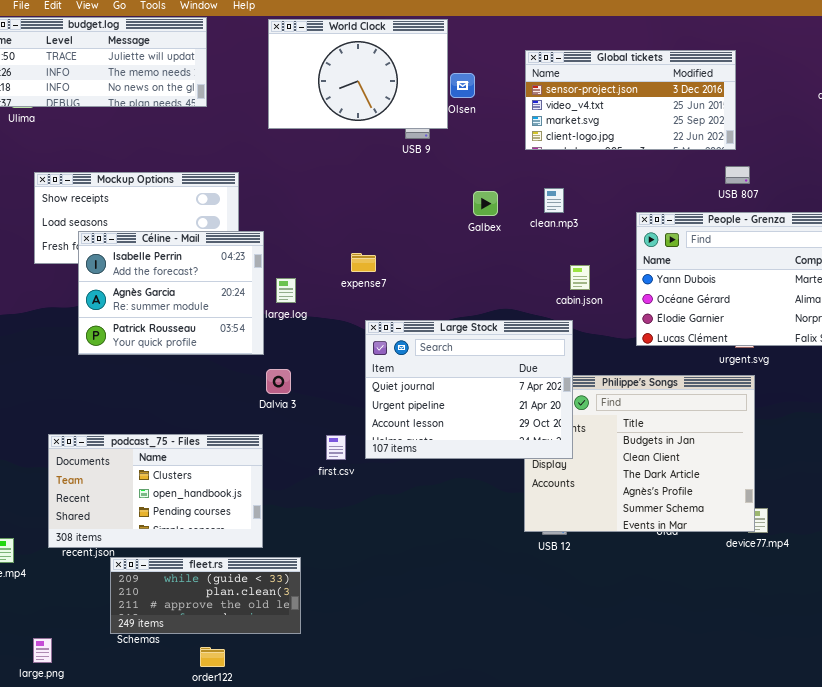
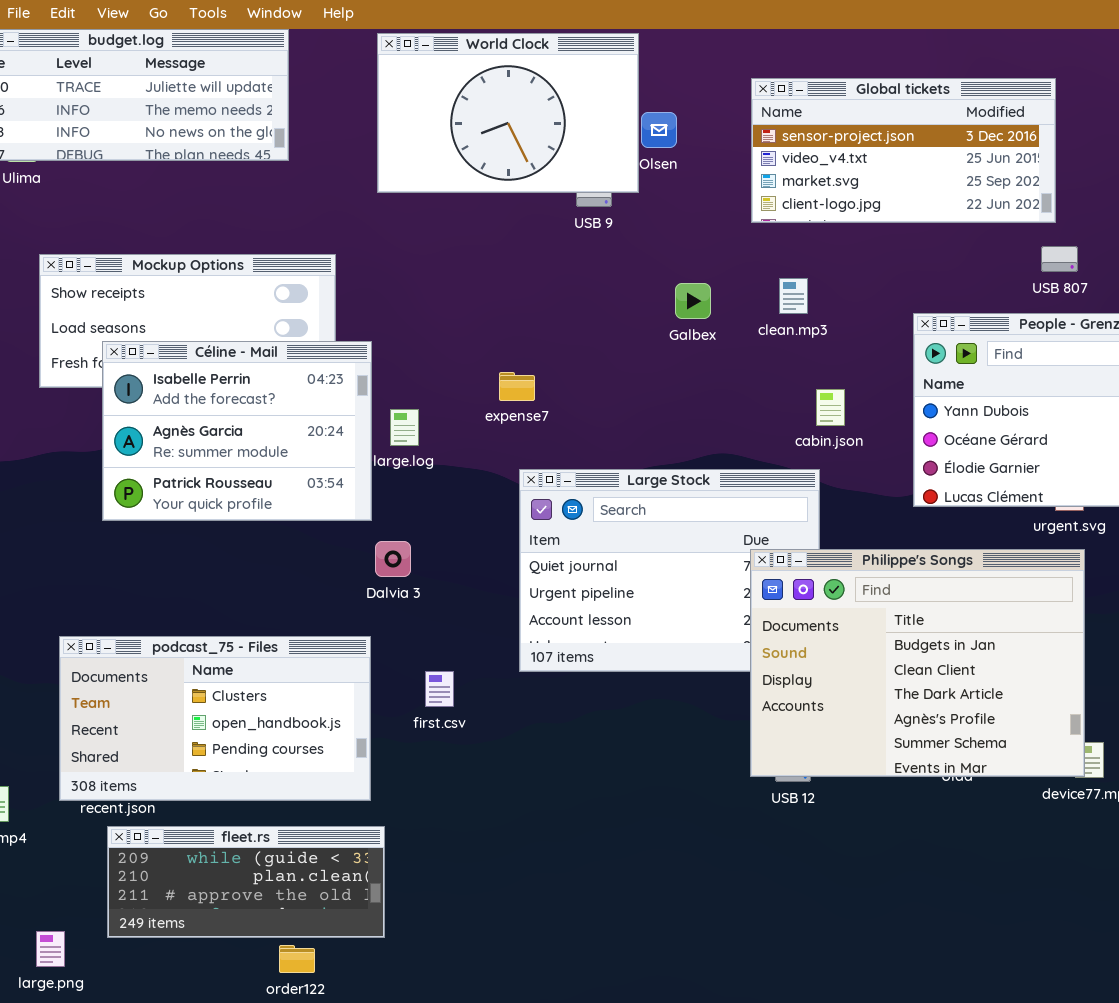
Philippe's Songs: [524,375,755,532] -> [750,549,1085,777], raised
first.csv: [326,435,346,460] -> [425,671,454,707], moved
fleet.rs: [110,557,301,634] -> [107,826,385,938], moved

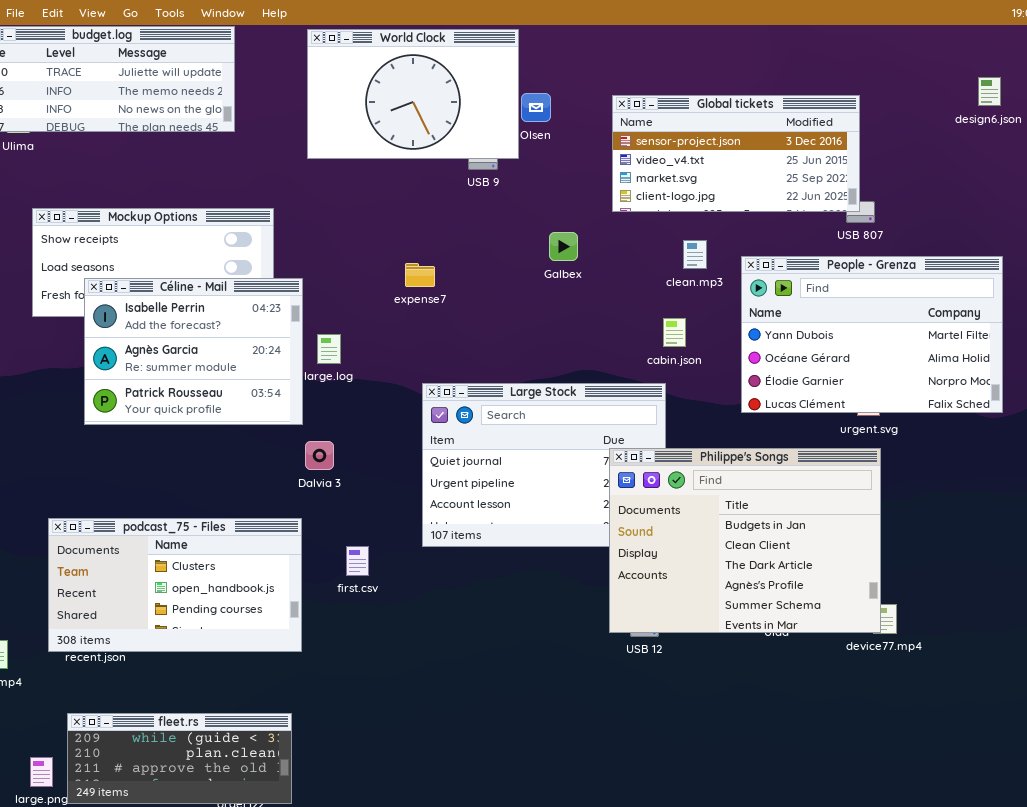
Global tickets: [751,78,1056,223] -> [612,95,860,212], moved
clean.mp3: [779,278,808,314] -> [683,240,707,269], moved
expense7: [499,372,535,401] -> [405,263,435,287], moved
fleet.rs: [107,826,385,938] -> [67,713,292,804], moved

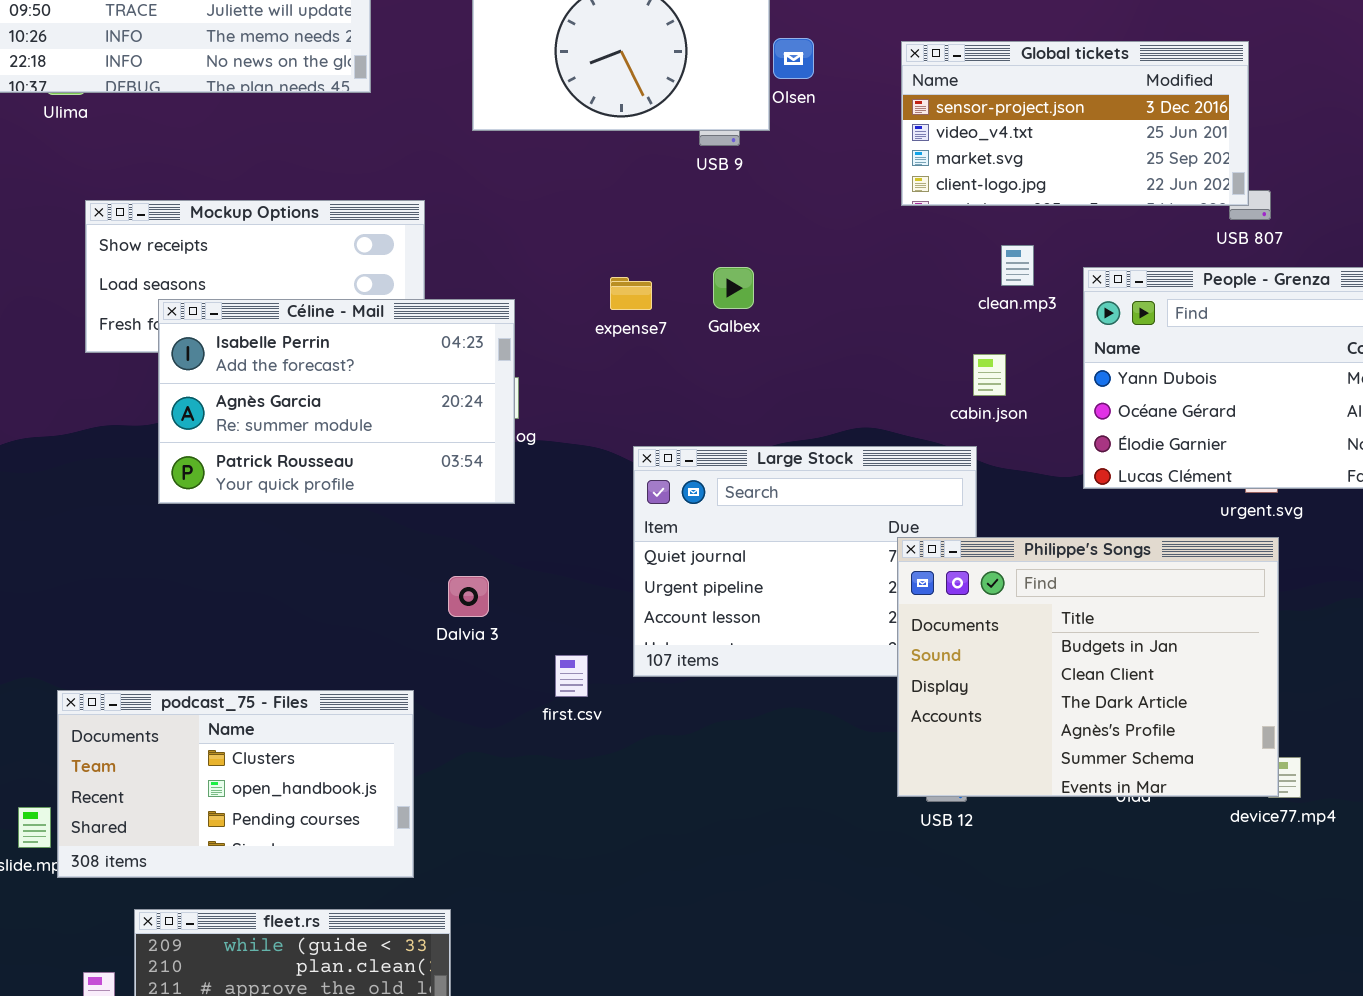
Galbex: [549,232,578,261] -> [713,267,754,309], moved
Céline - Mail: [84,278,303,425] -> [158,299,515,504], resized
Dalvia 3: [305,441,334,470] -> [448,576,489,617], moved
podcast_75 - Files: [48,518,302,652] -> [57,690,414,878], moved
first.csv: [346,546,369,576] -> [555,655,588,697], moved

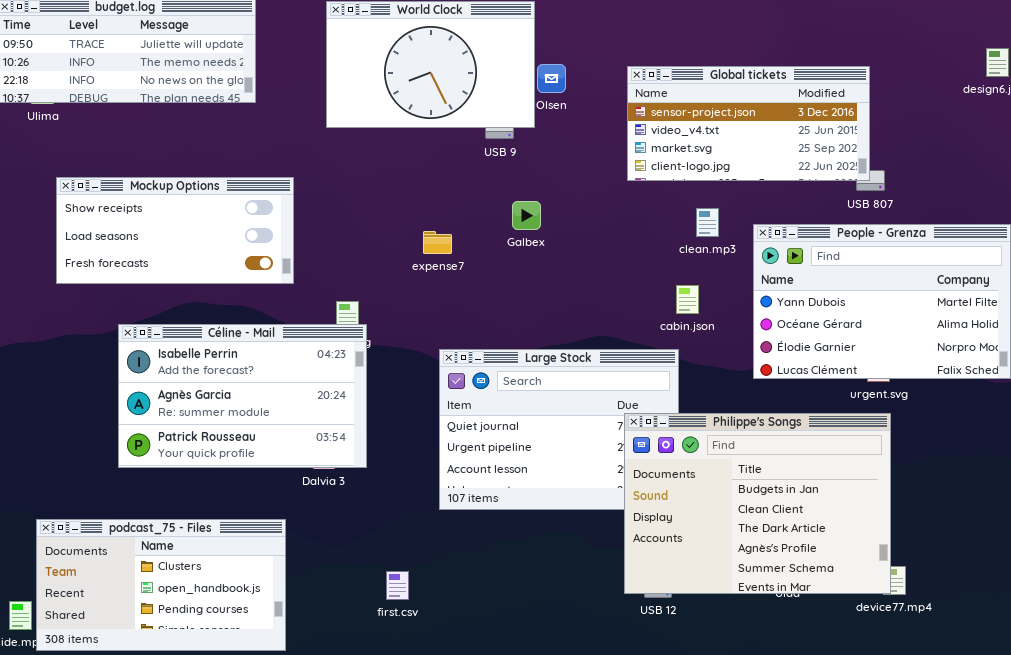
Galbex: [713,267,754,309] -> [512,201,541,230], moved
Céline - Mail: [158,299,515,504] -> [118,324,367,468], moved
first.csv: [555,655,588,697] -> [386,571,409,600], moved

